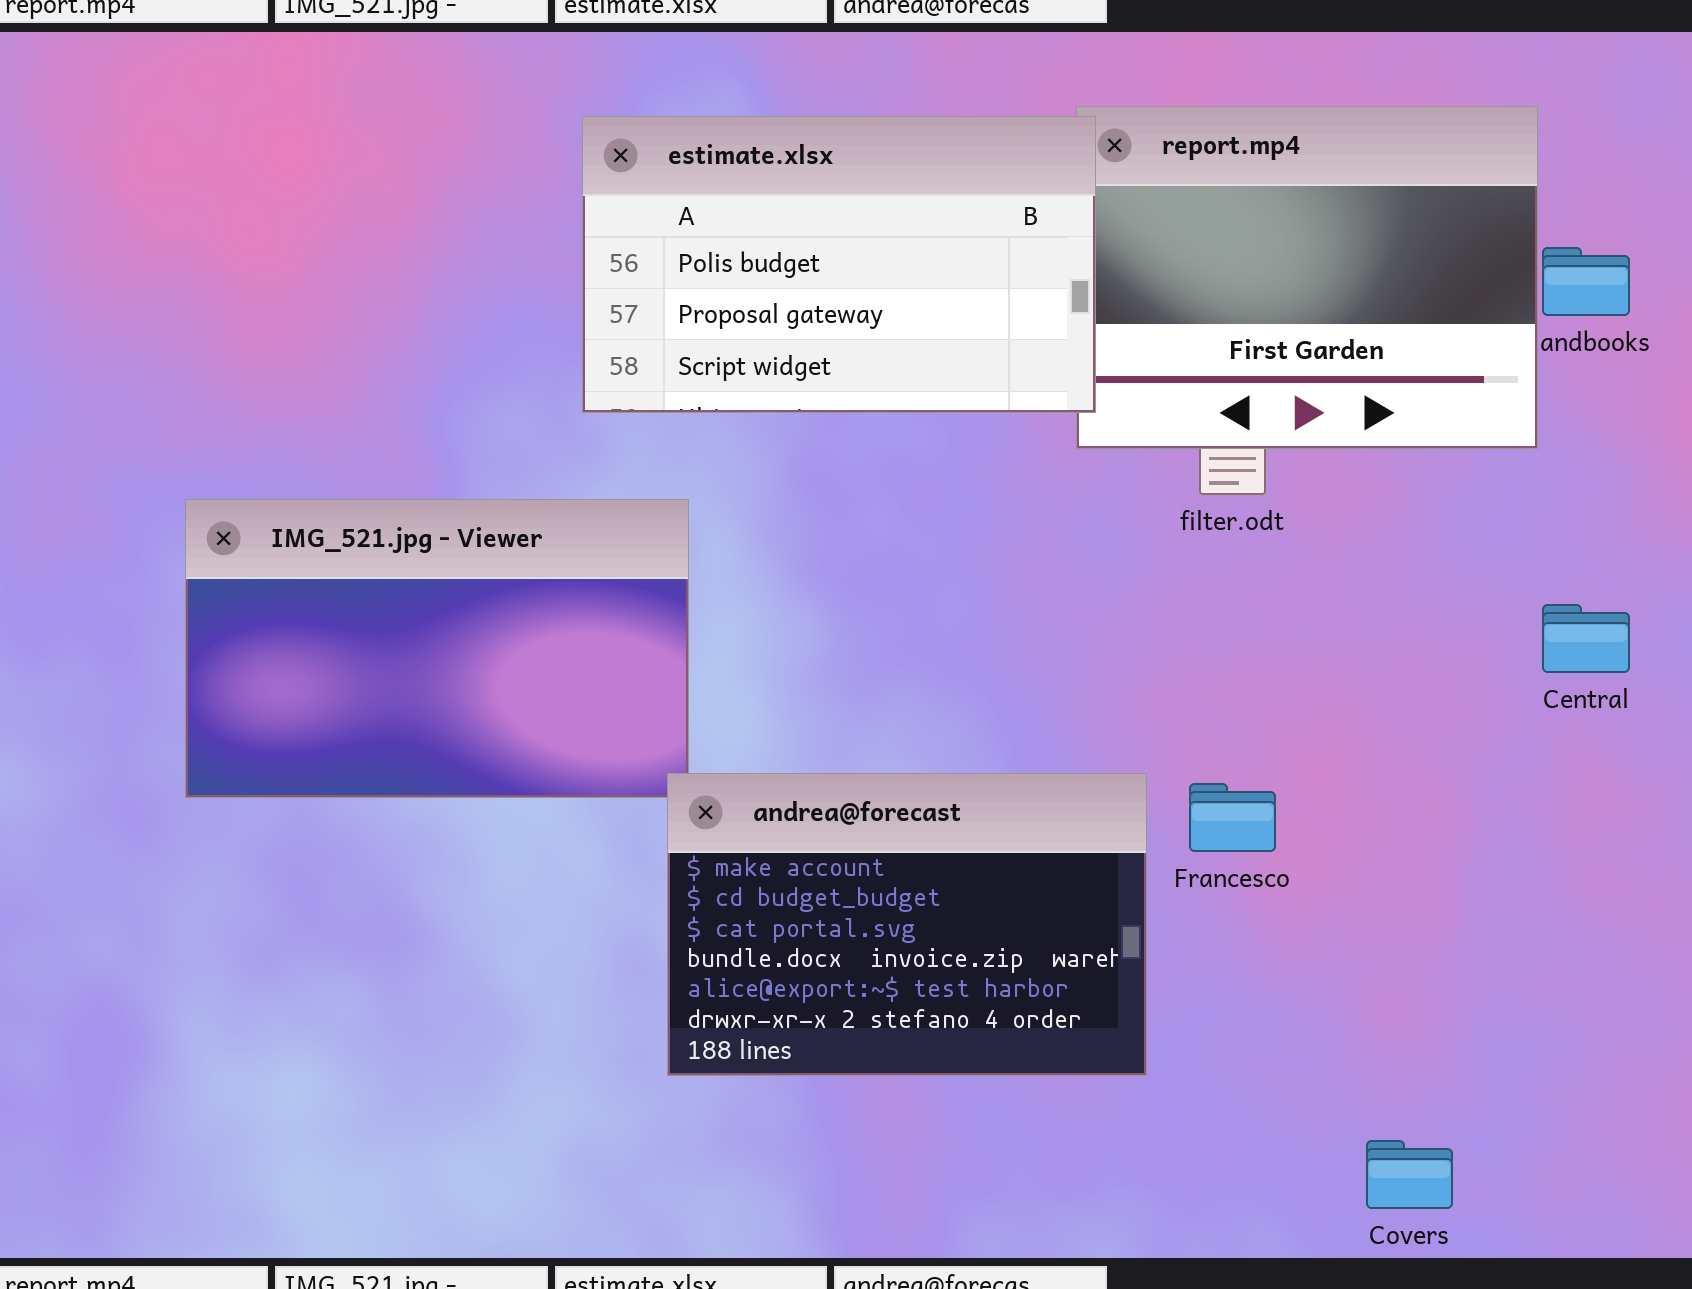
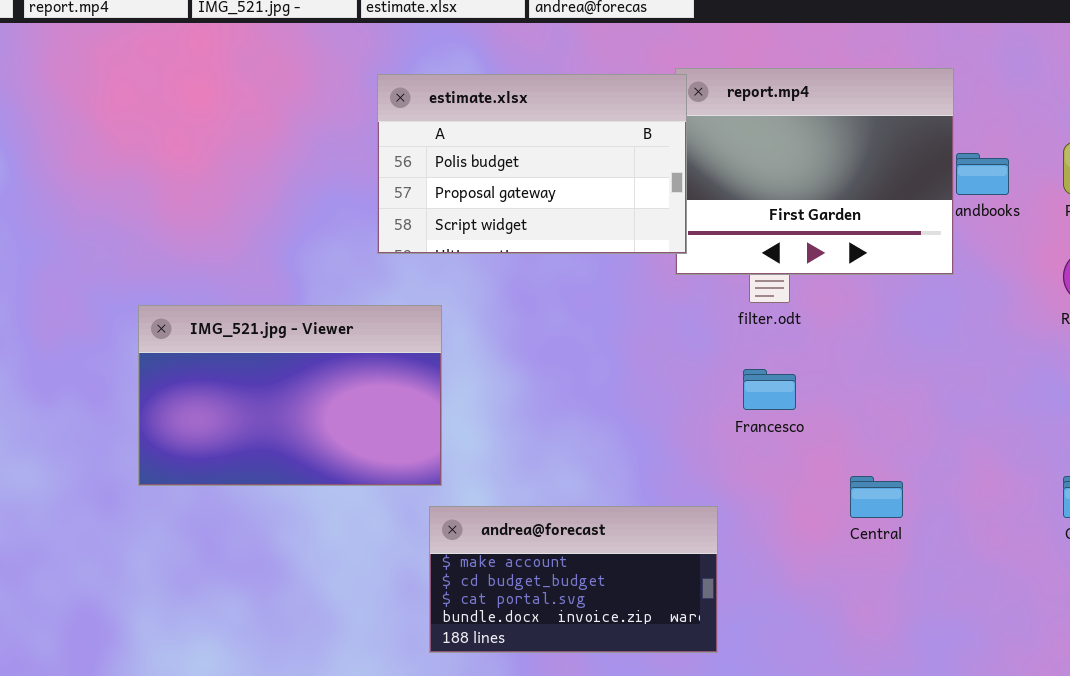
Central: [1542,604,1630,673] -> [850,476,903,518], moved
andrea@forecast: [667,773,1147,1076] -> [429,506,718,653], resized
Francesco: [1189,783,1276,852] -> [743,369,796,410], moved

